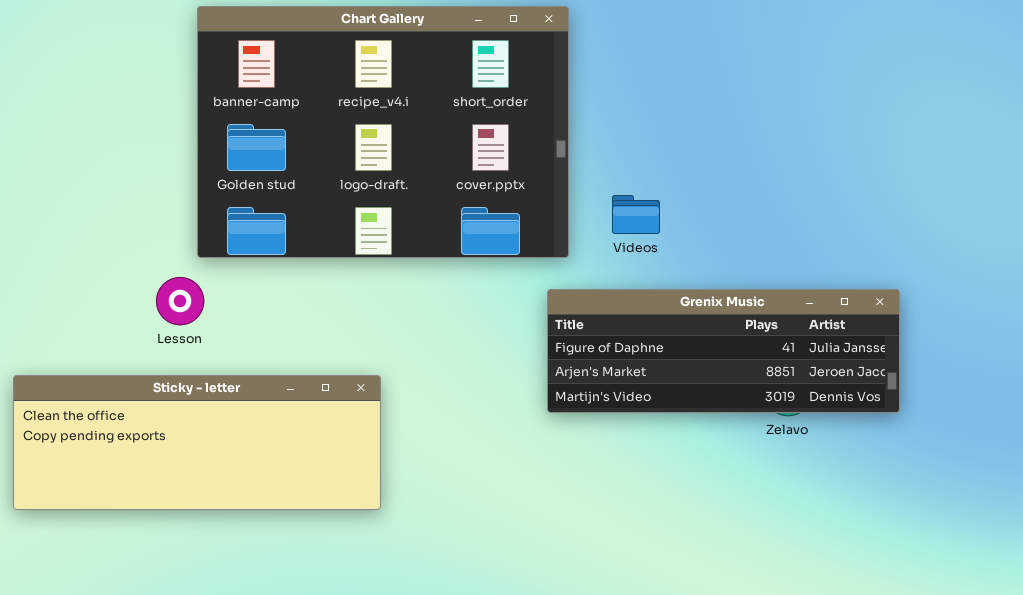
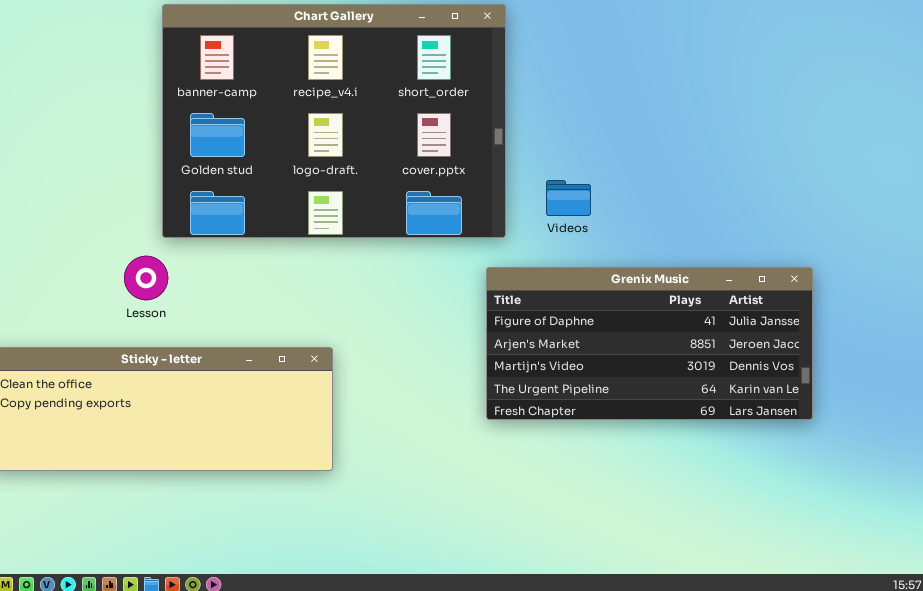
Grenix Music: [547,289,900,413] -> [486,267,813,420], resized

